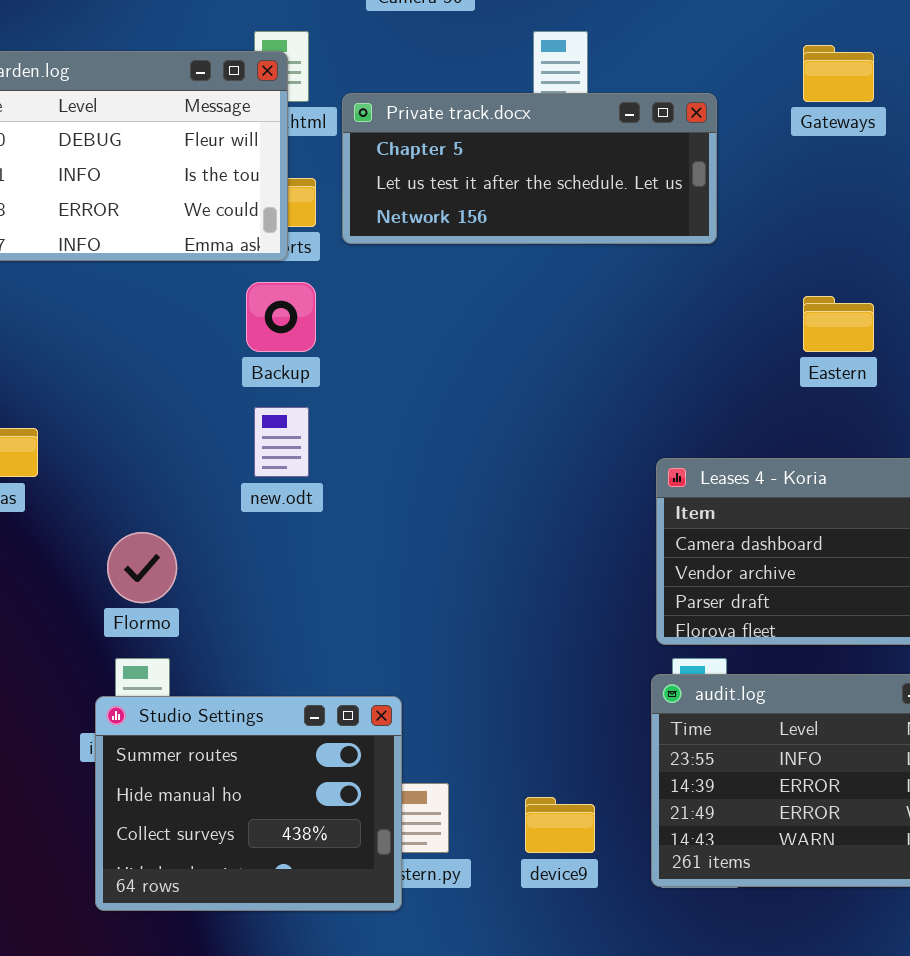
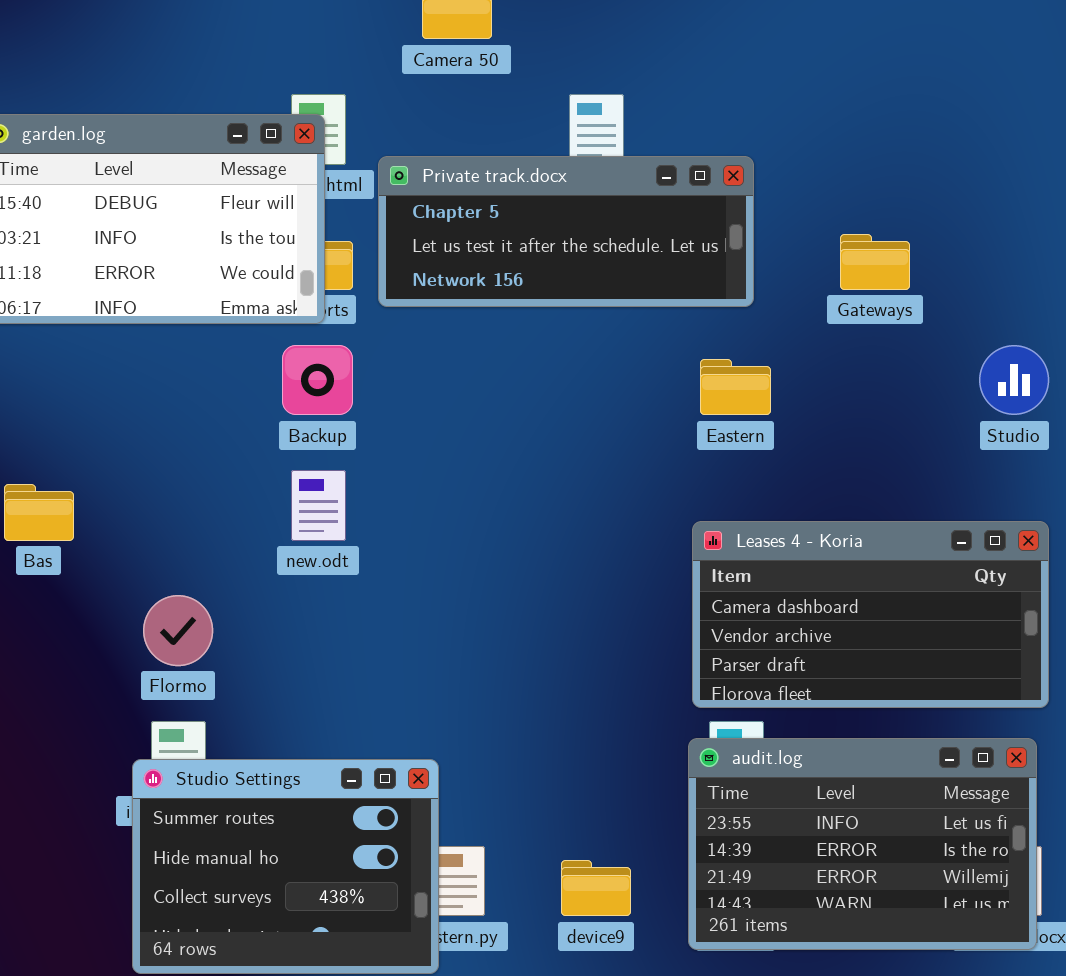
Gateways: [803,45,874,102] -> [840,234,910,290], moved
Eastern: [803,296,874,352] -> [700,359,771,415], moved

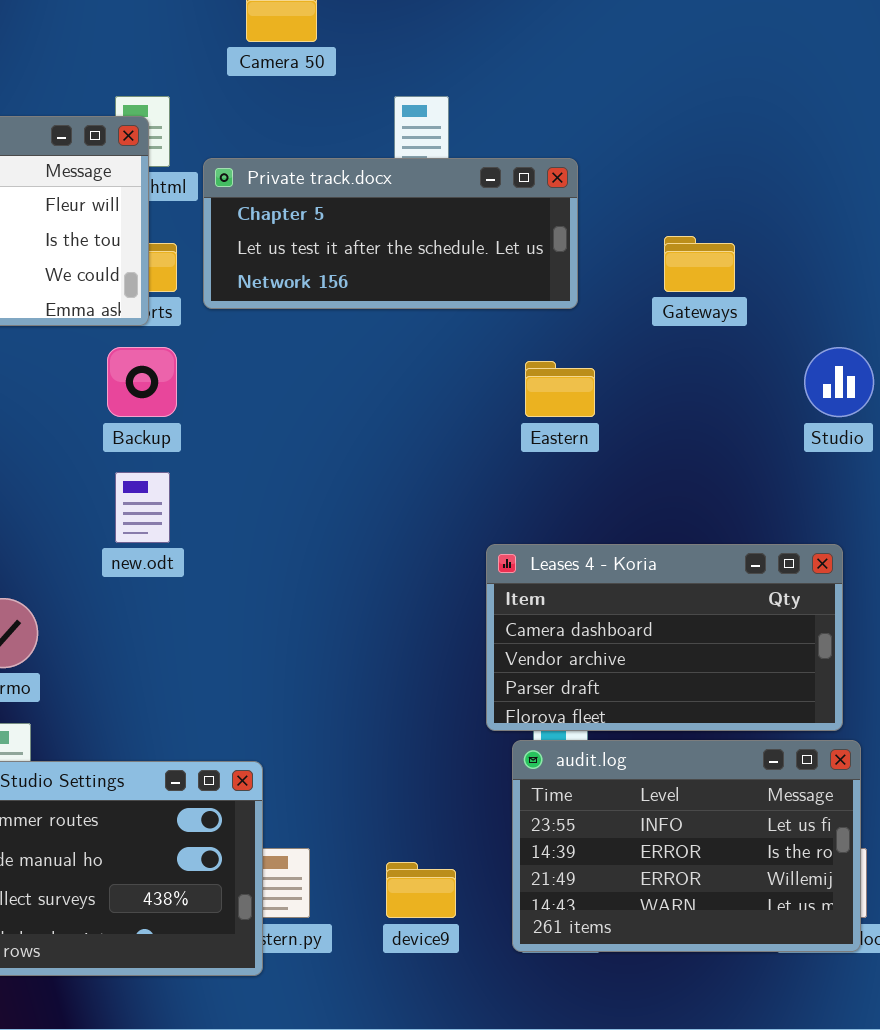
Leases 4 - Koria: [692,521,1049,708] -> [486,544,843,731], moved

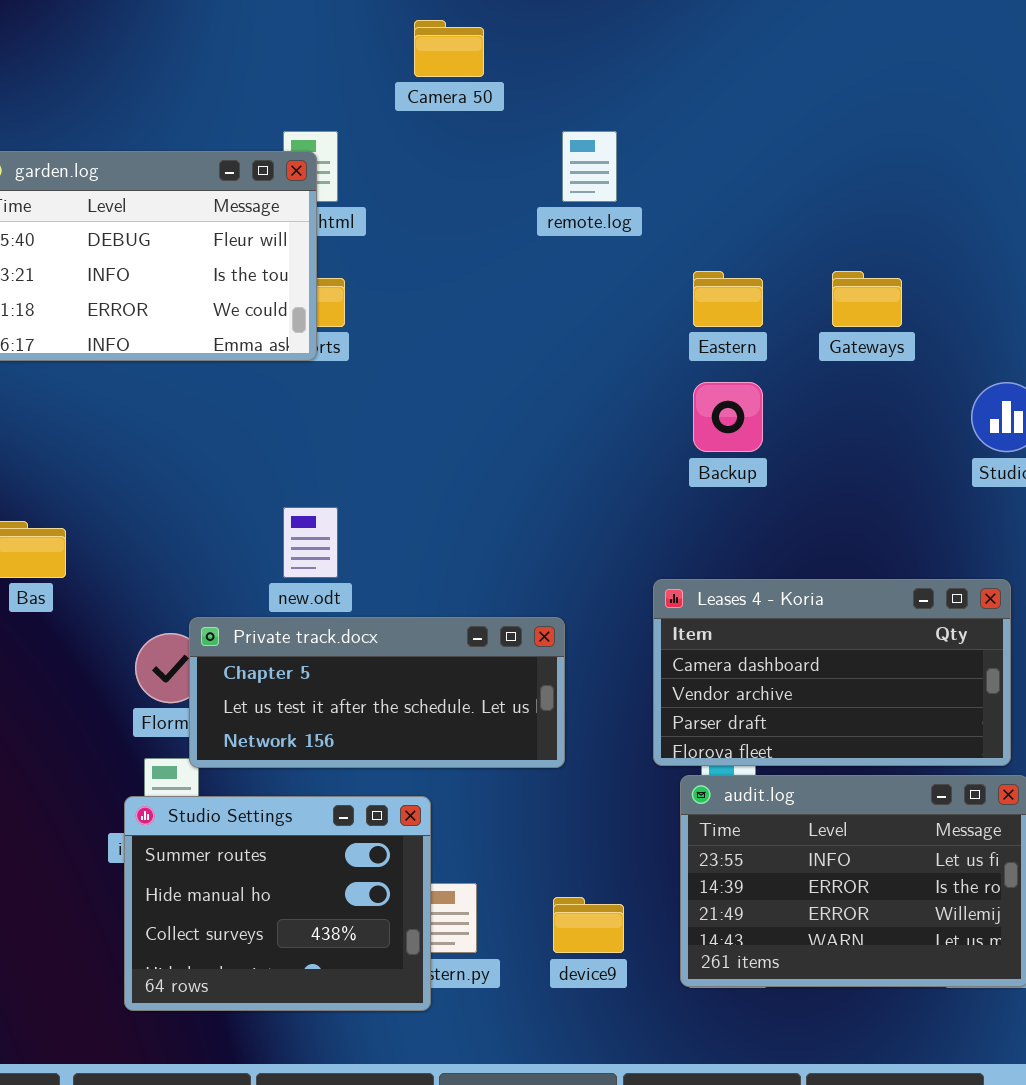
Private track.docx: [203,158,578,309] -> [189,617,565,768], moved
Backup: [107,347,177,417] -> [693,382,763,452], moved
Eastern: [525,361,595,417] -> [693,271,763,327], moved

